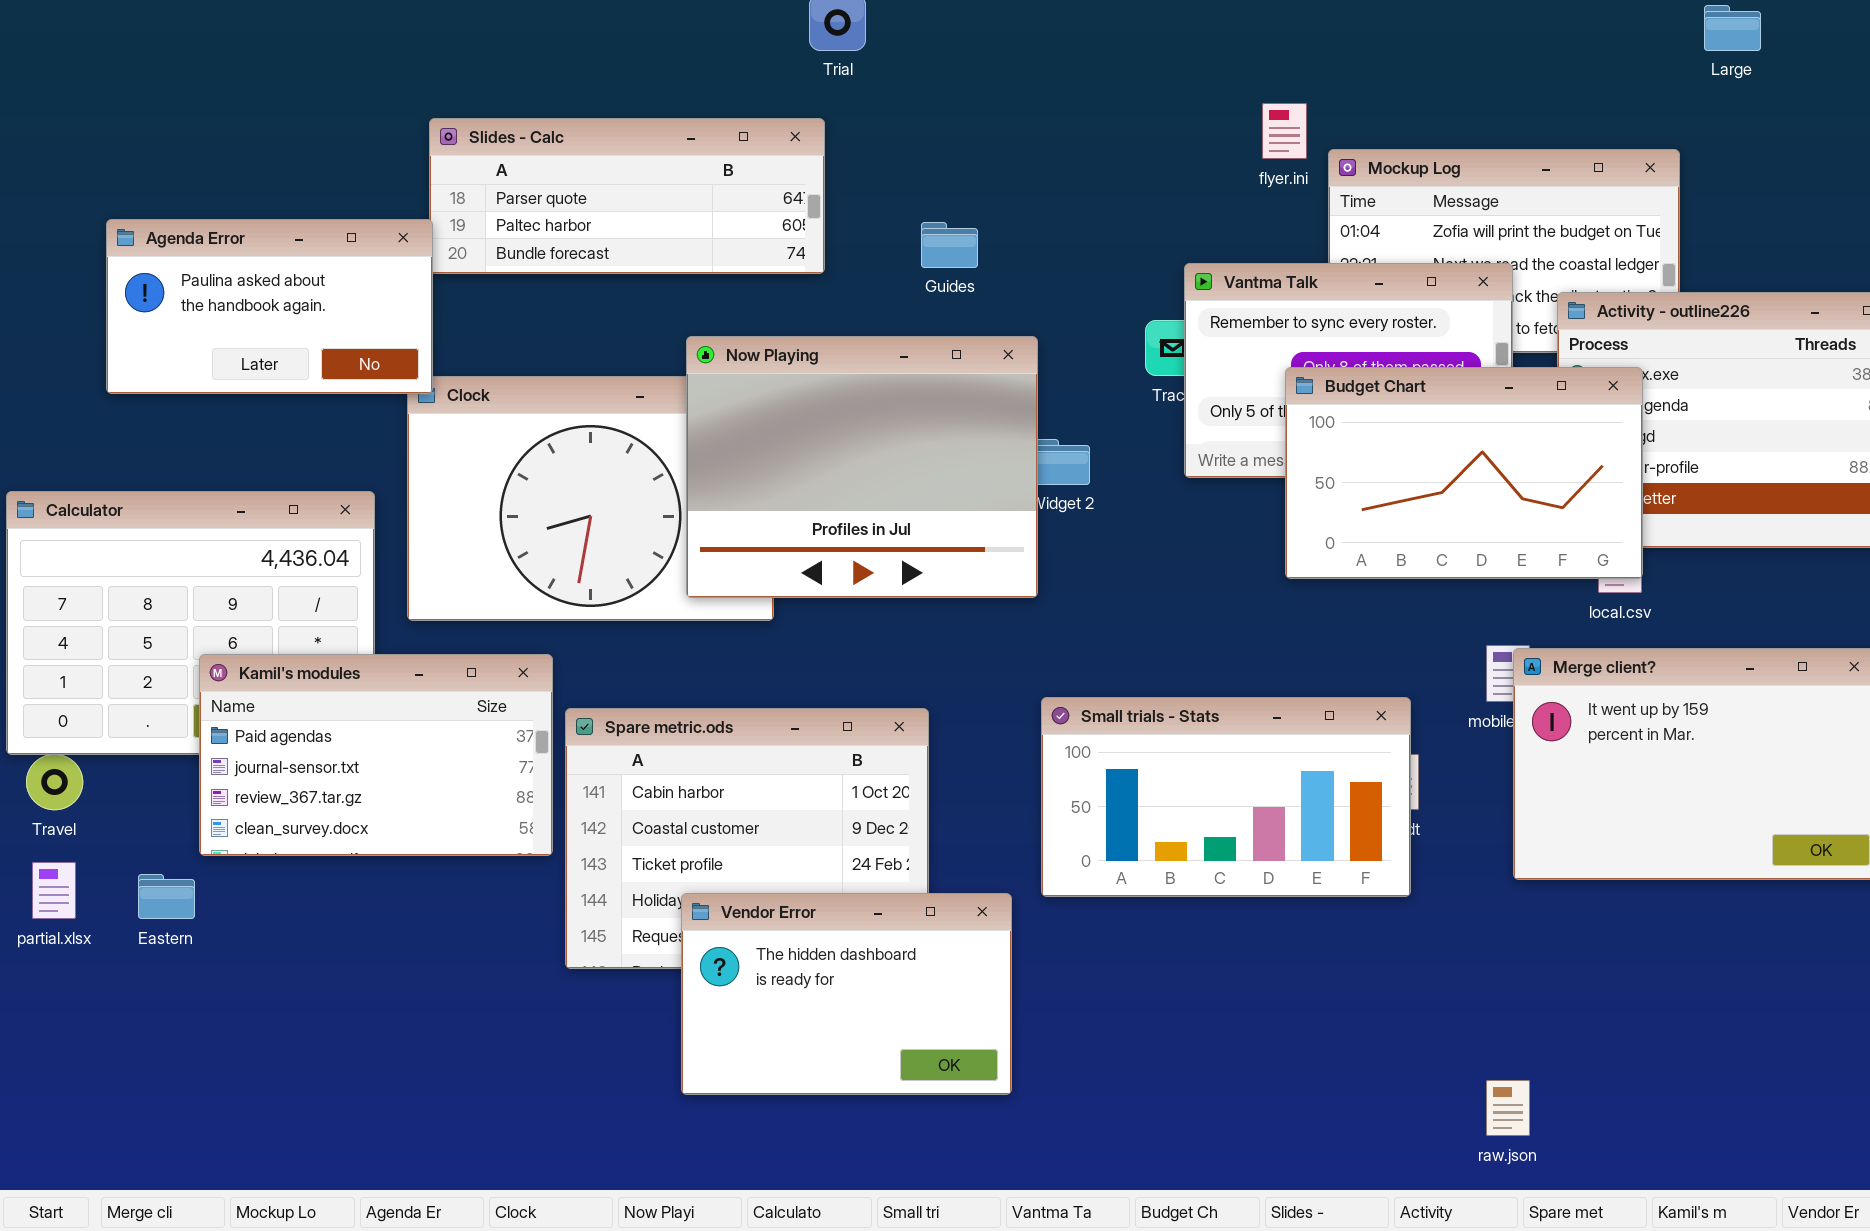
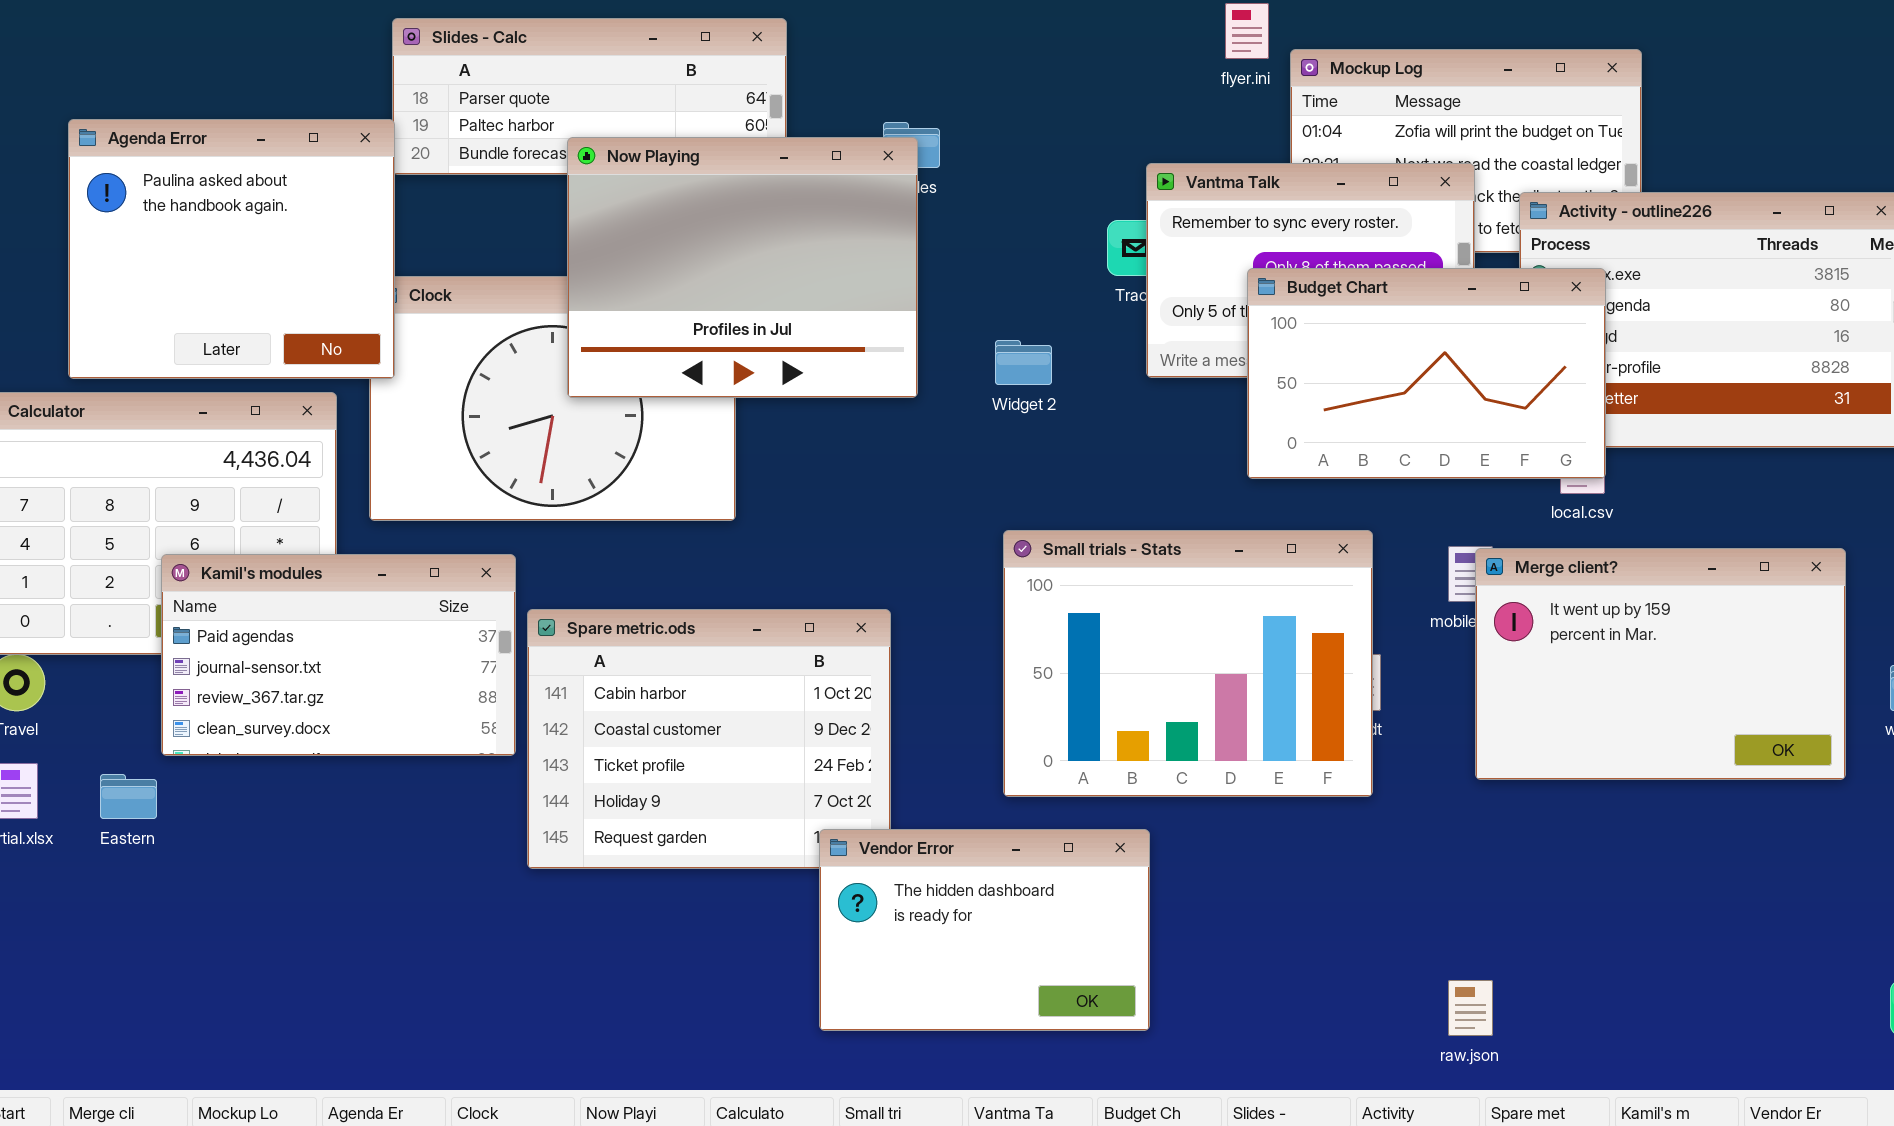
Agenda Error: [106,219,433,394] -> [68,119,395,379], resized
Now Playing: [686,336,1038,598] -> [567,137,918,398], moved
Small trials - Stats: [1041,697,1411,897] -> [1003,530,1373,797], resized
Vendor Error: [681,893,1012,1095] -> [819,829,1150,1031], moved

